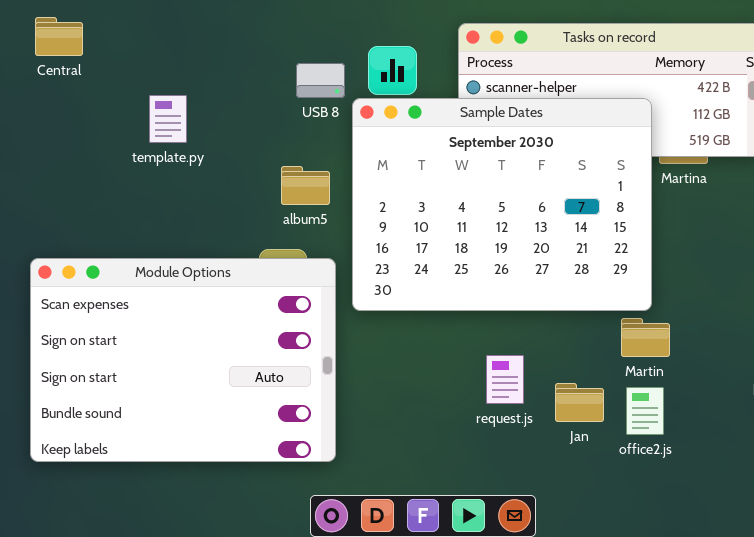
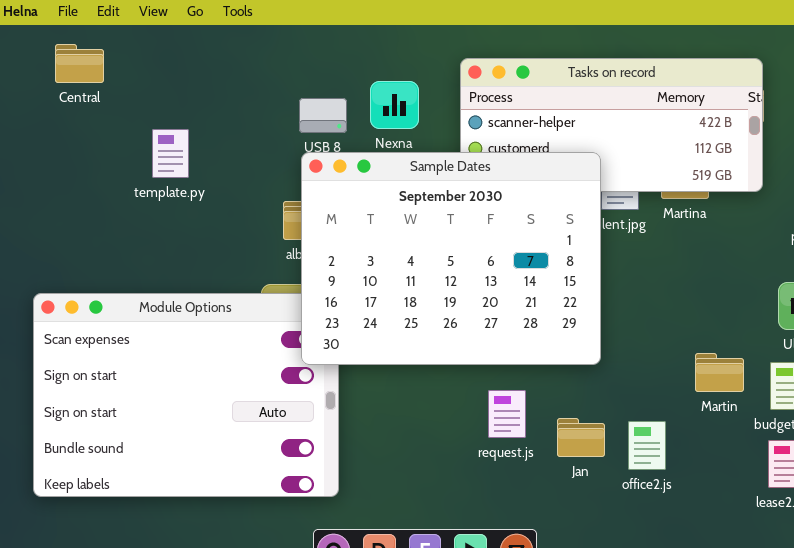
Central: [35,17,83,56] -> [55,44,104,83], moved
Sample Dates: [352,98,652,311] -> [301,152,601,365], moved
Martin: [621,318,670,357] -> [695,353,744,392], moved

